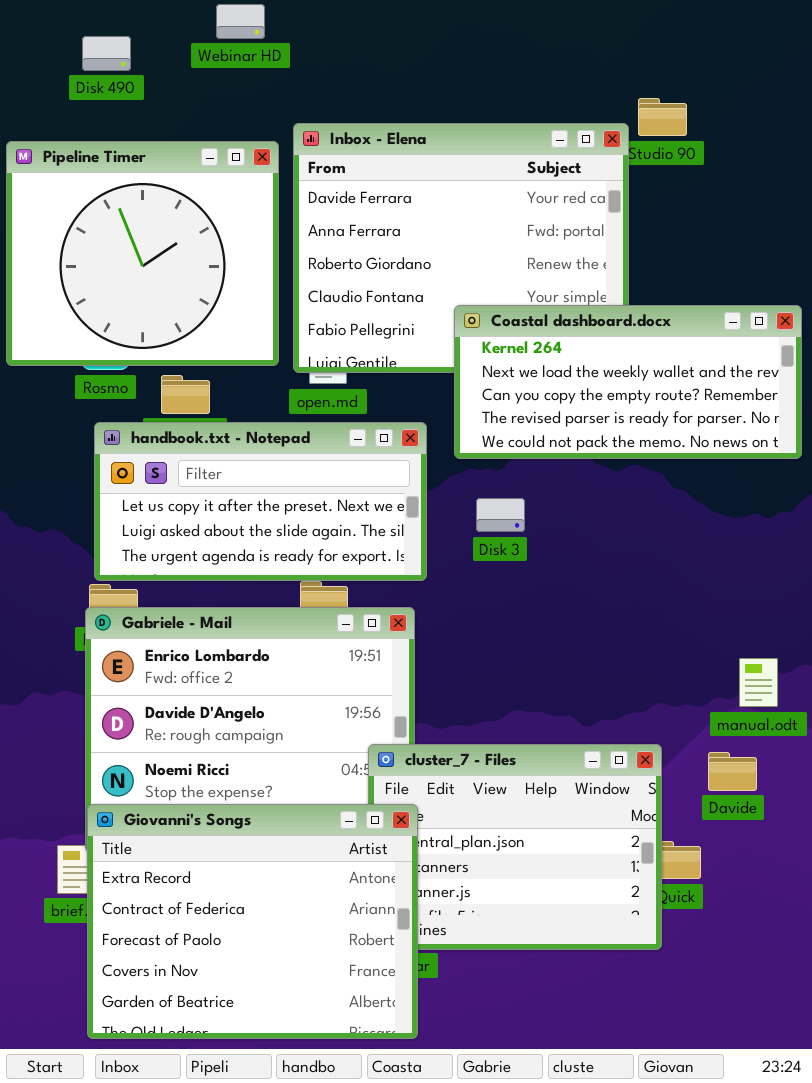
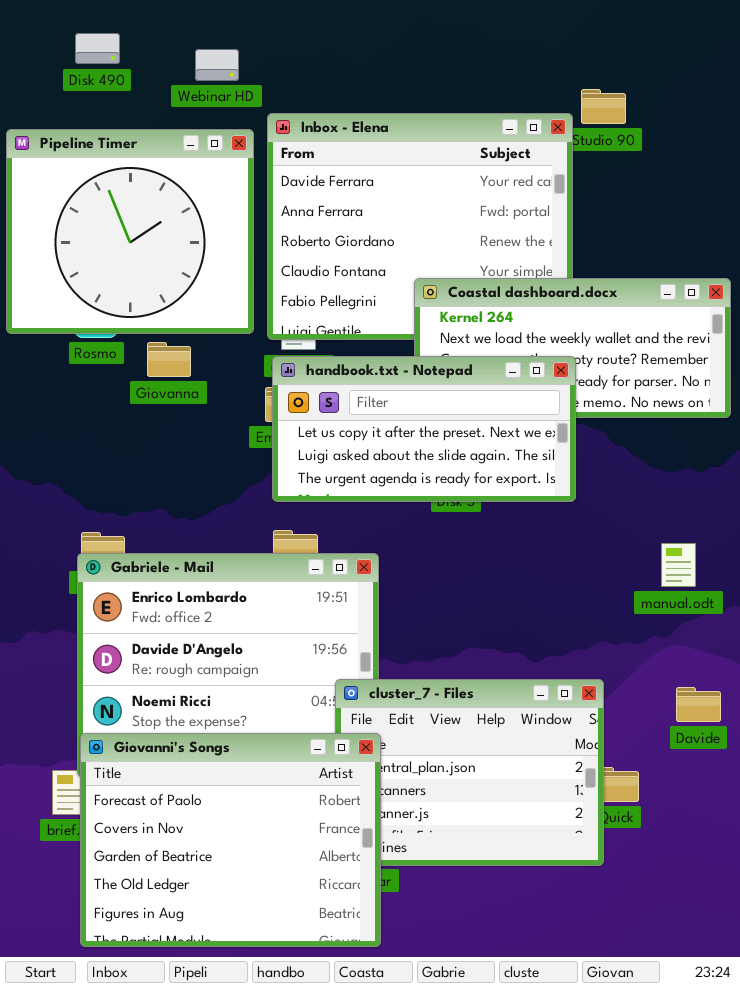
Webinar HD: [216,4,265,39] -> [195,49,239,81], moved
handbook.txt - Notepad: [94,422,427,581] -> [272,356,576,502], moved
manual.odt: [739,658,778,707] -> [661,543,696,587], moved
Davide: [708,752,757,791] -> [676,687,721,722], moved
Giovanni's Songs: [87,804,418,1039] -> [80,733,381,947], scrolled down 2 rows

